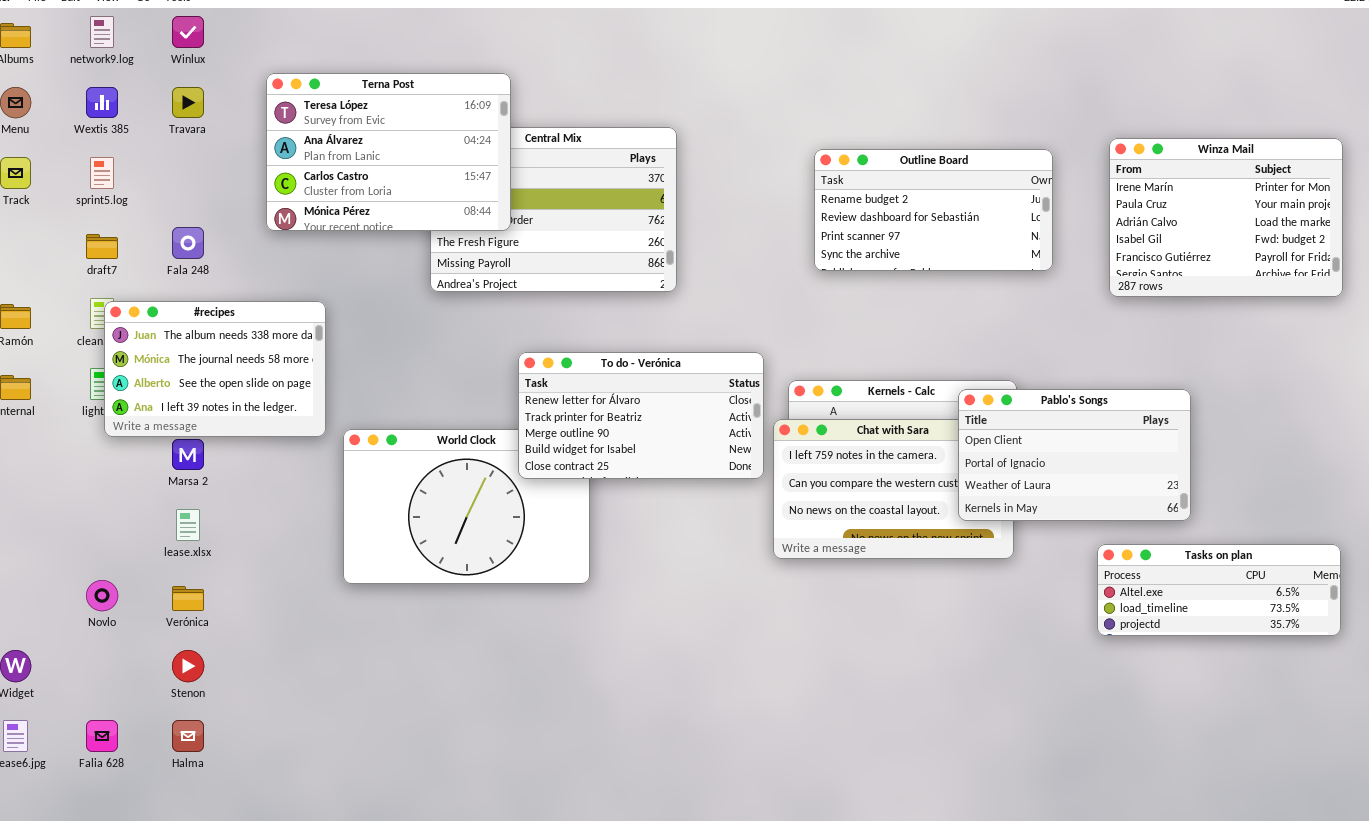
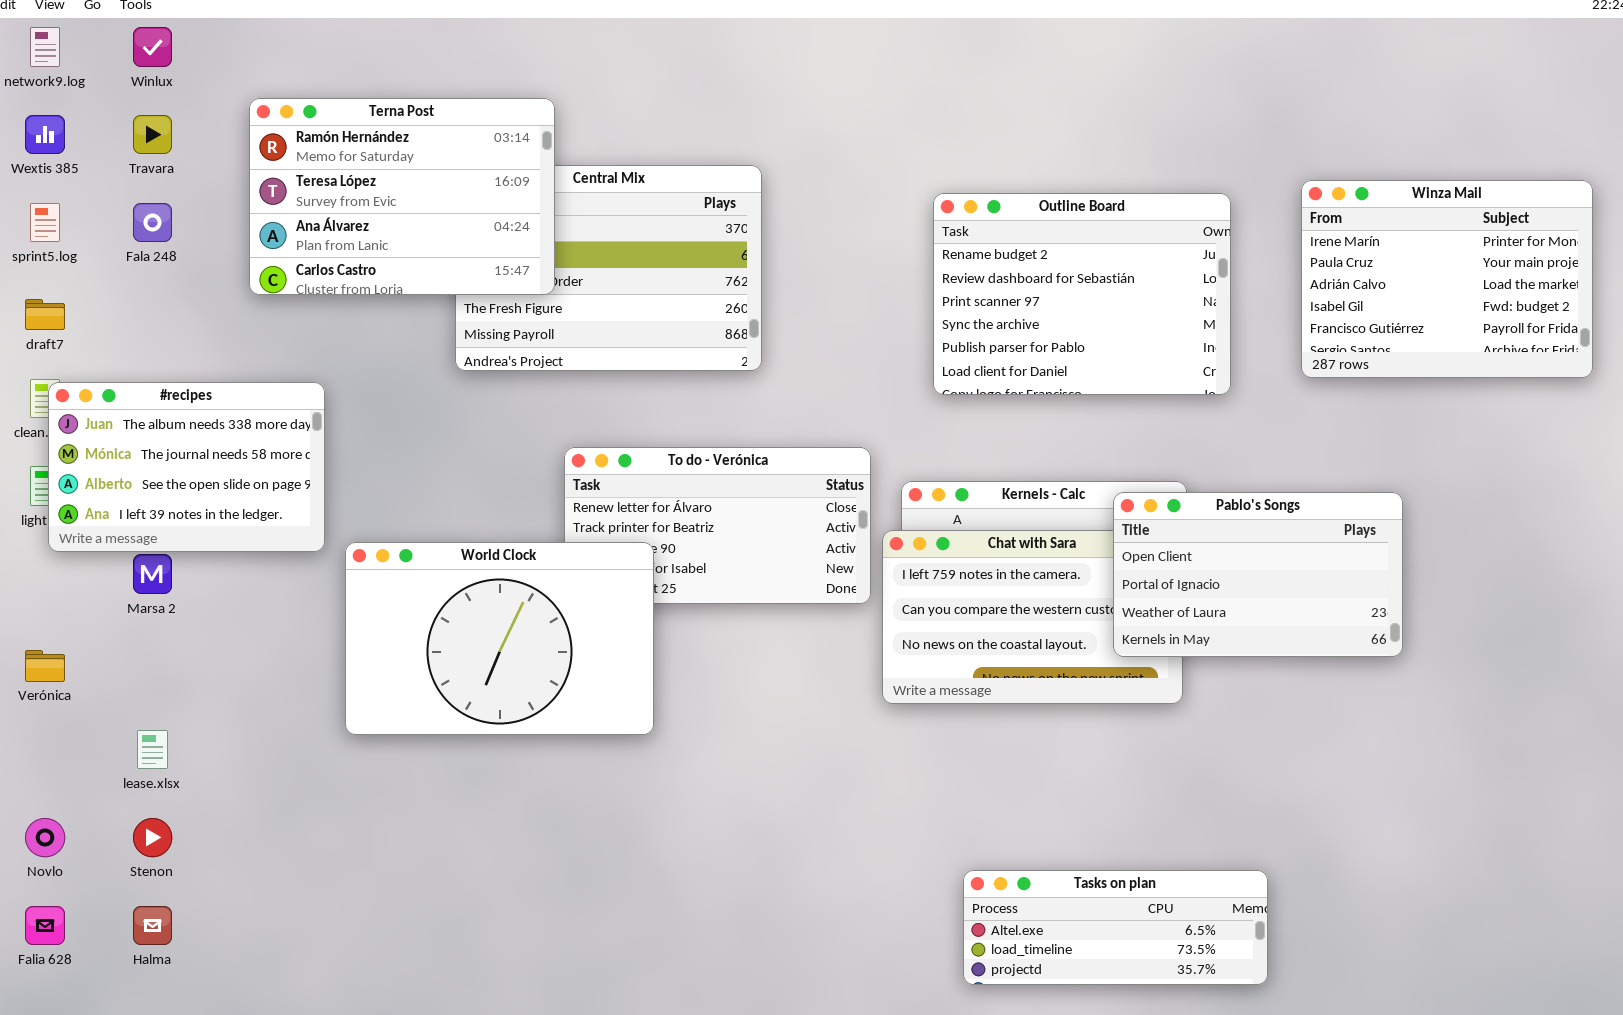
Terna Post: [266,73,511,231] -> [249,98,555,295], scrolled up 1 row
Outline Board: [814,149,1053,271] -> [933,193,1231,395], resized
Fala 248: [172,227,204,259] -> [133,203,172,242], moved
World Clock: [343,429,590,584] -> [345,542,654,735], raised
lease.xlsx: [176,509,200,541] -> [137,730,168,769], moved
Tasks on plan: [1097,544,1341,636] -> [963,870,1268,985], moved
Novlo: [86,580,118,611] -> [25,818,65,857], moved
Verónica: [172,586,204,611] -> [25,650,65,682], moved

